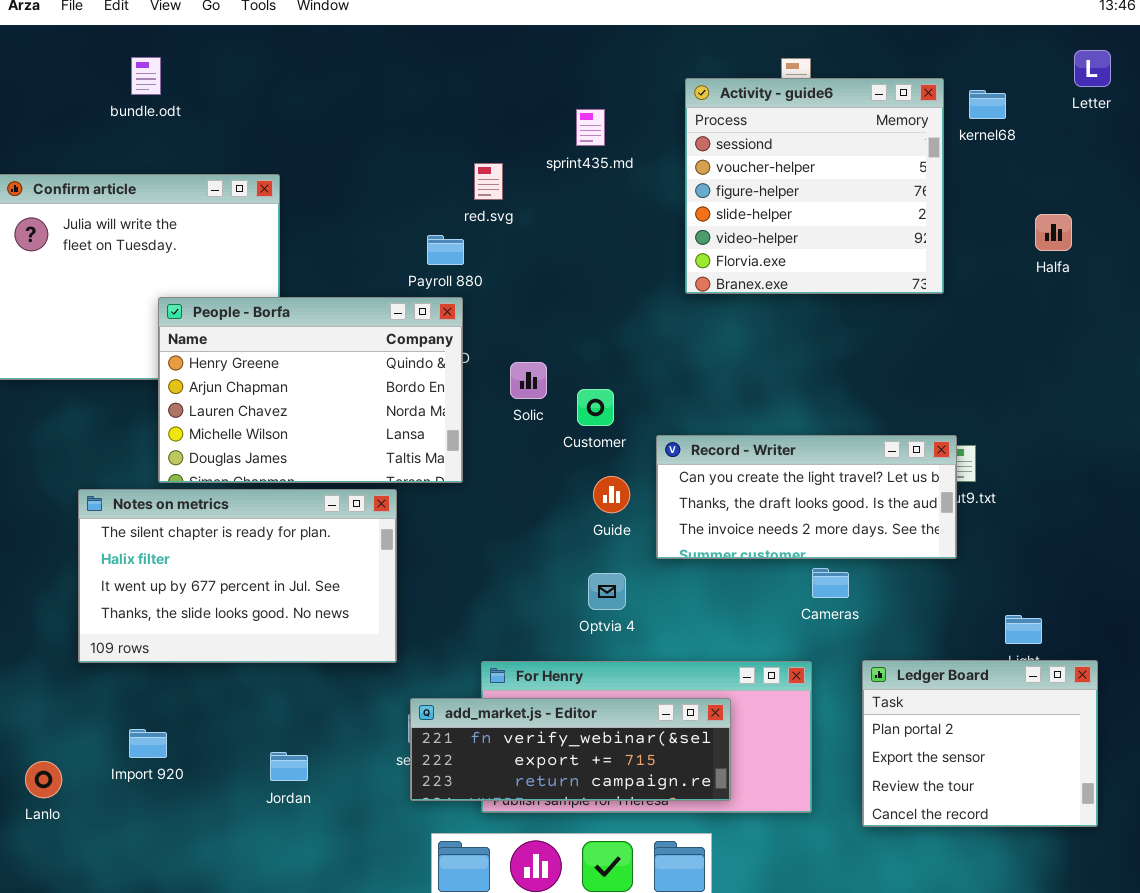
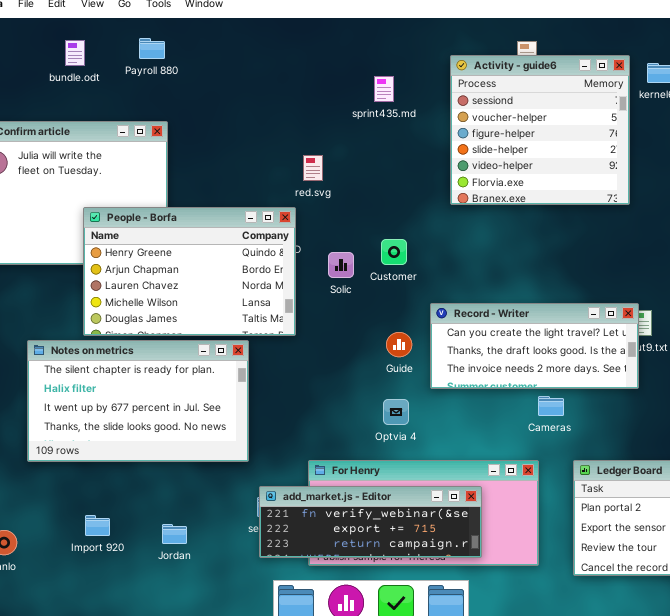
red.svg: [474,163,503,200] -> [303,155,323,181], moved
Payroll 880: [427,235,464,265] -> [139,38,165,59], moved
Customer: [577,389,614,426] -> [381,239,407,265], moved
Import 920: [129,729,167,758] -> [85,515,110,536], moved

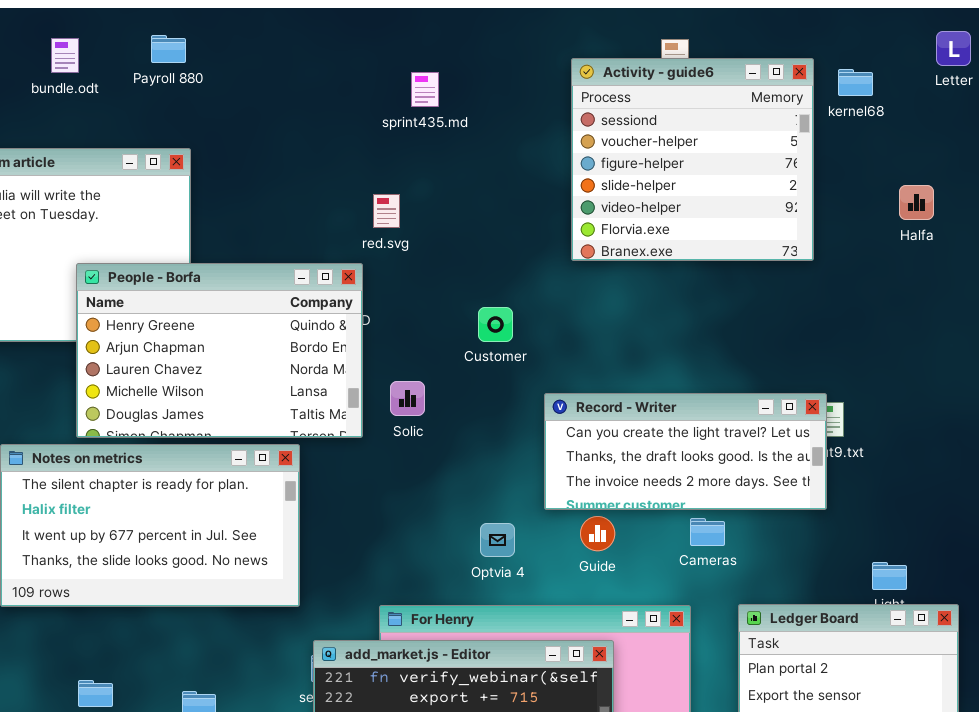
sprint435.md: [374,76,394,102] -> [411,72,439,107], moved
Solic: [328,252,354,278] -> [390,381,425,416], moved
Guide: [386,332,412,357] -> [580,516,615,551], moved

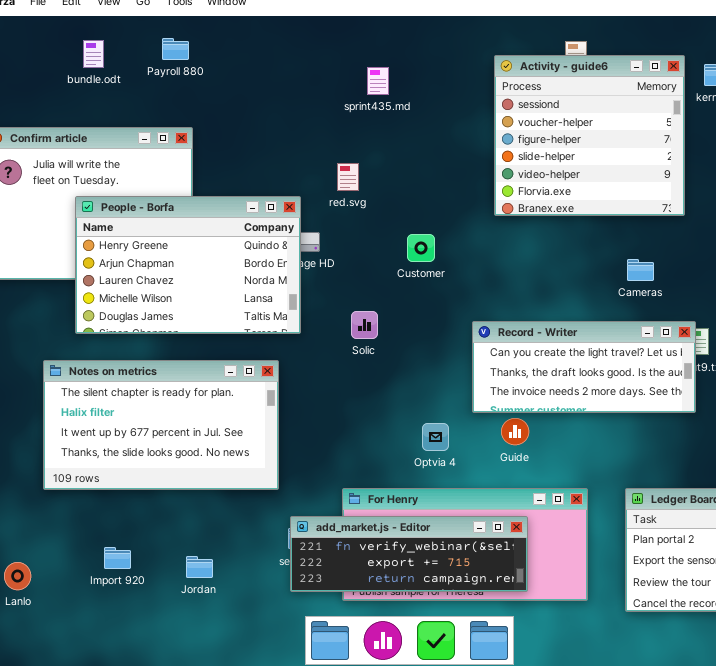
People - Borfa: [76,263,363,438] -> [75,196,301,334], moved
Customer: [478,307,513,342] -> [407,234,435,262], moved
Cameras: [690,518,725,546] -> [627,259,654,281], moved

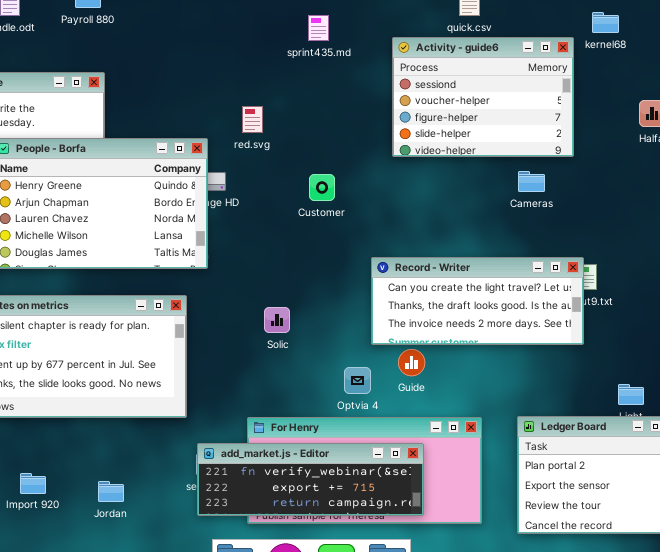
Activity - guide6: [494,55,685,216] -> [392,37,574,157], resized
sprint435.md: [367,67,389,95] -> [308,15,329,41], moved
Cameras: [627,259,654,281] -> [518,171,545,192], moved
Solic: [351,311,378,339] -> [264,307,290,333], moved
Optvia 4: [422,423,449,451] -> [344,367,371,394], moved

